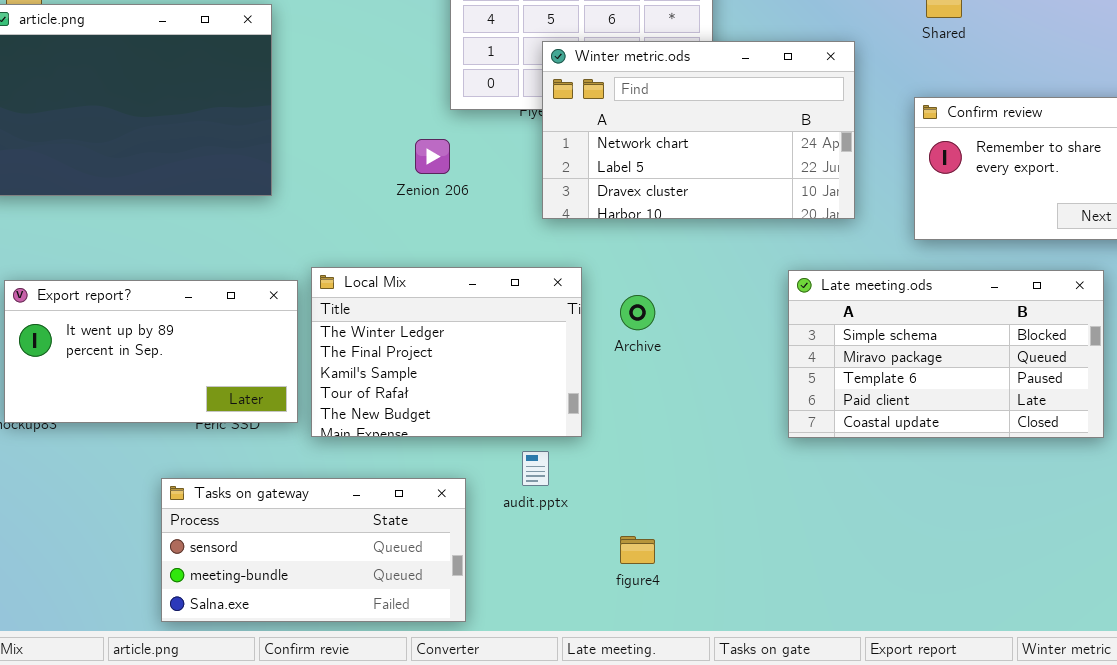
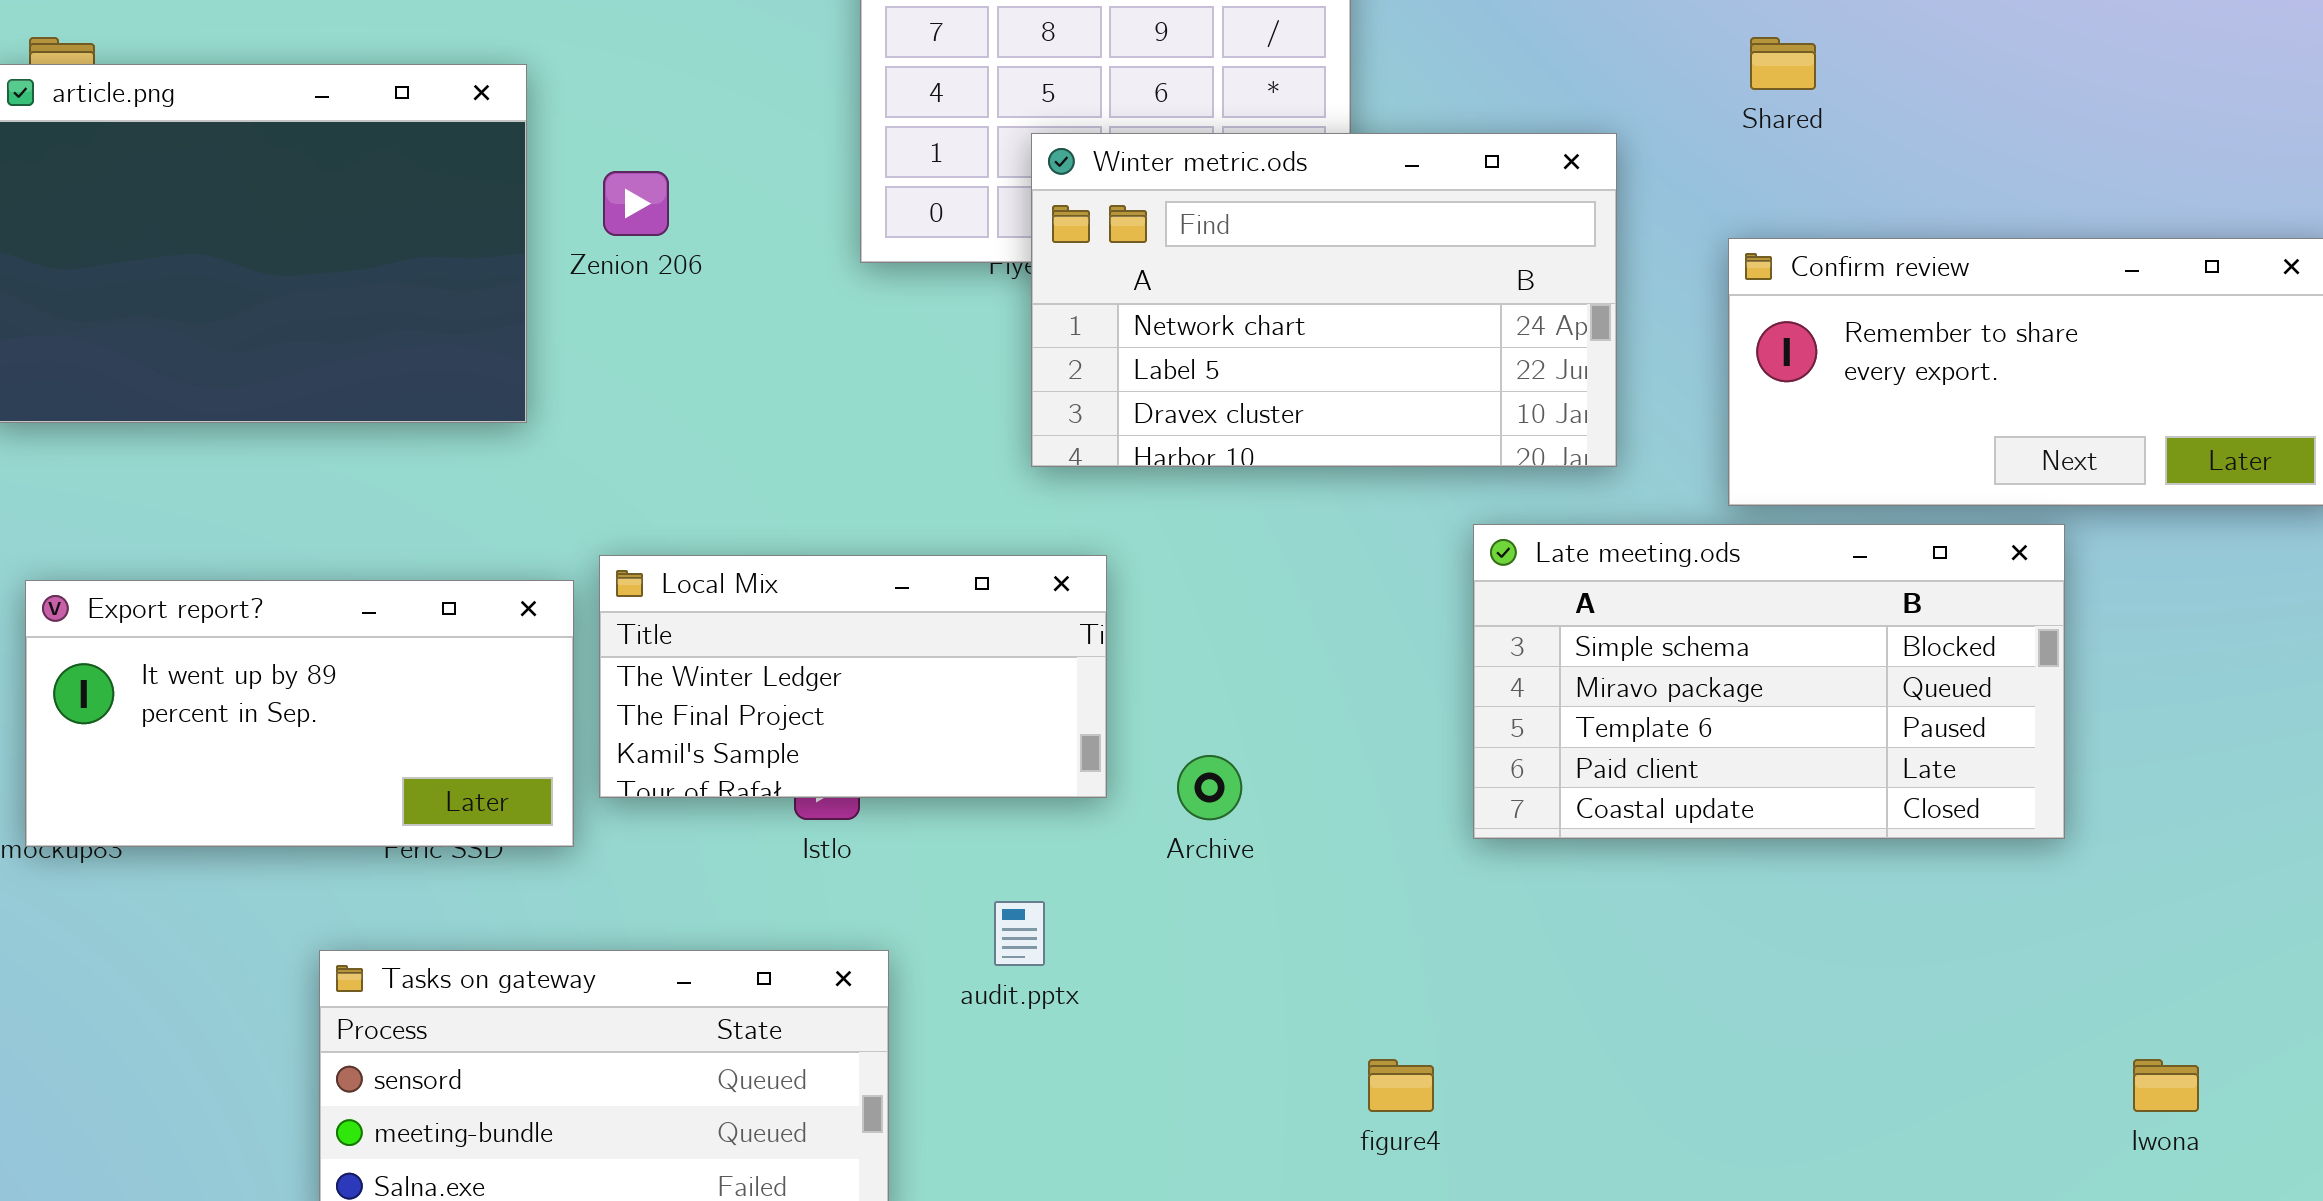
Zenion 206: [415,139,450,174] -> [603,171,669,236], moved
Local Mix: [311,267,582,437] -> [599,555,1107,798], resized
Late meeting.ods: [788,270,1104,438] -> [1473,524,2065,839], moved
Archive: [620,295,655,330] -> [1177,755,1242,820], moved
figure4: [620,536,655,564] -> [1368,1059,1434,1112], moved

